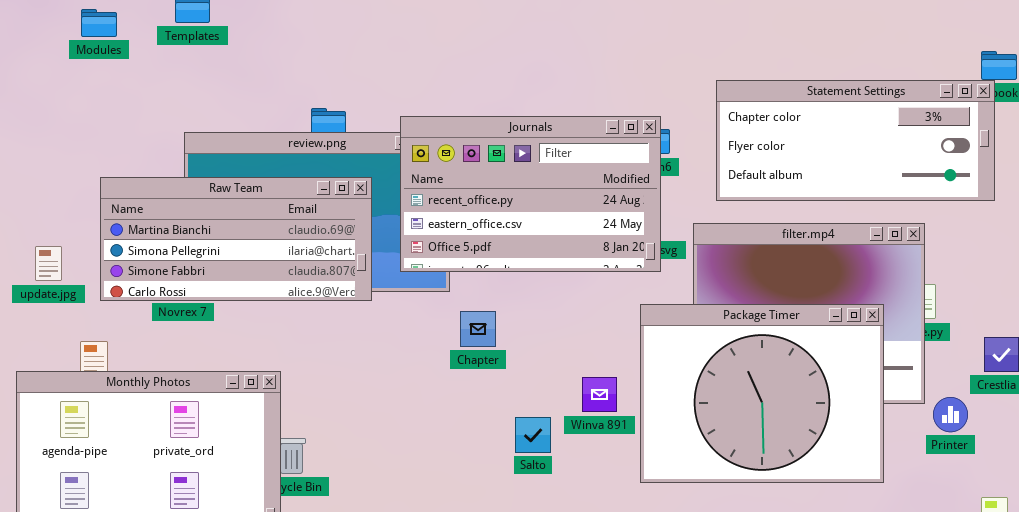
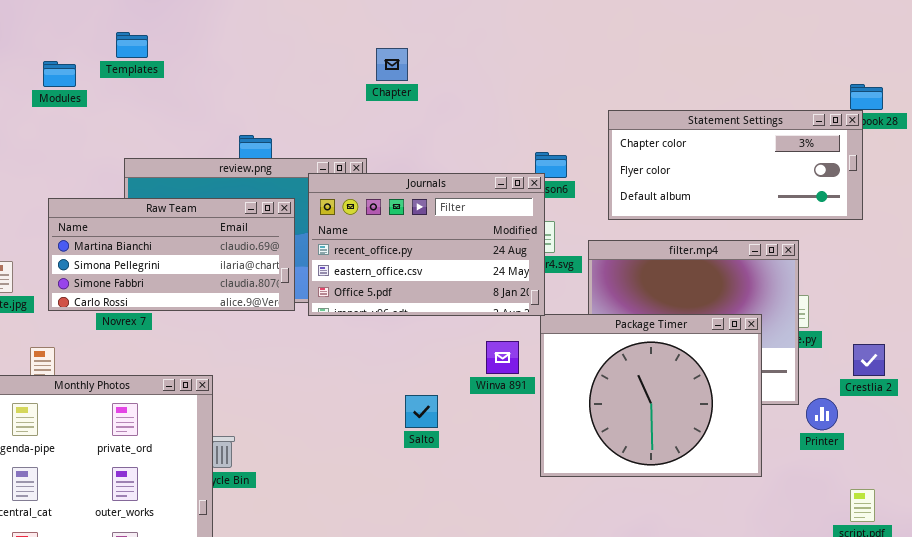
Modules: [81,9,117,37] -> [43,61,76,87], moved
Journals: [400,116,661,272] -> [308,173,545,316], moved
Chapter: [460,311,496,347] -> [376,48,408,81], moved
Winva 891: [582,377,617,412] -> [486,341,519,374], moved
Salto: [515,417,551,453] -> [405,395,438,428], moved

